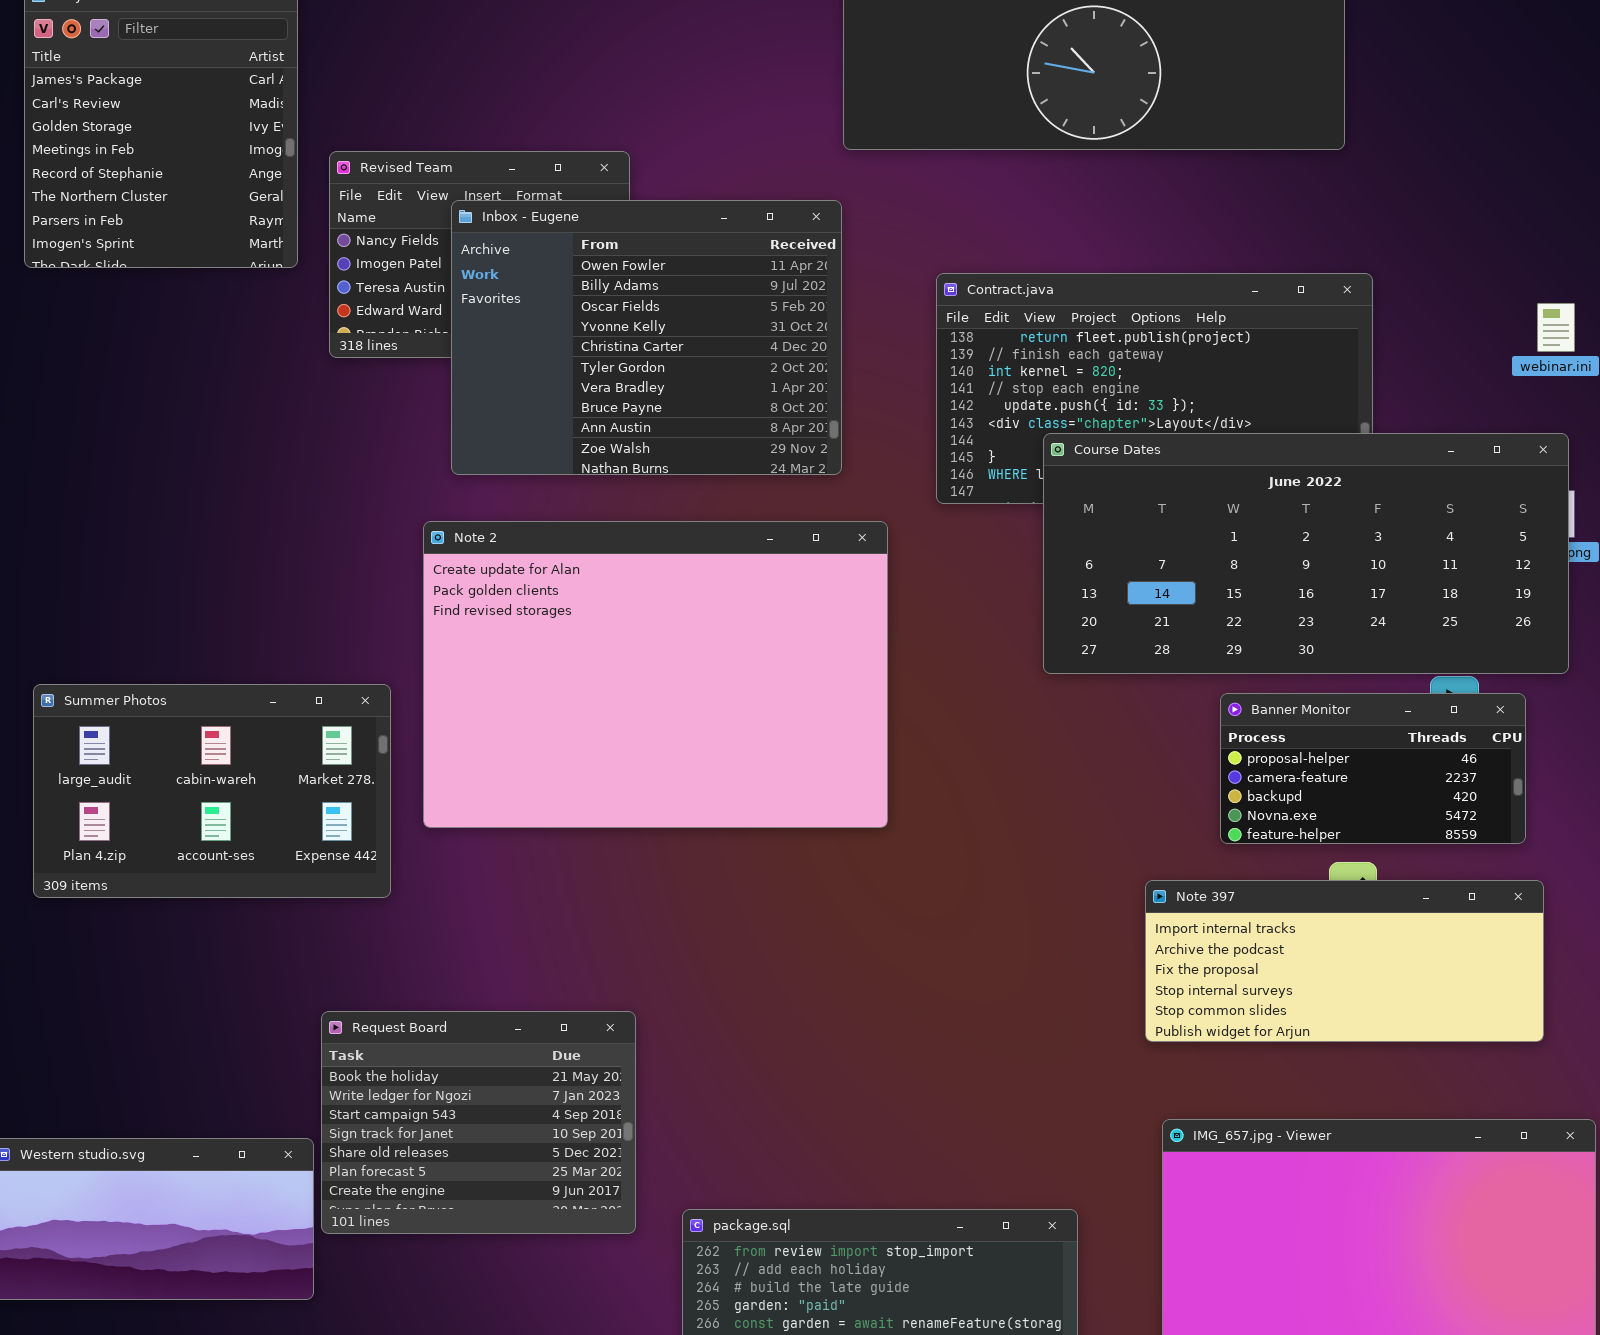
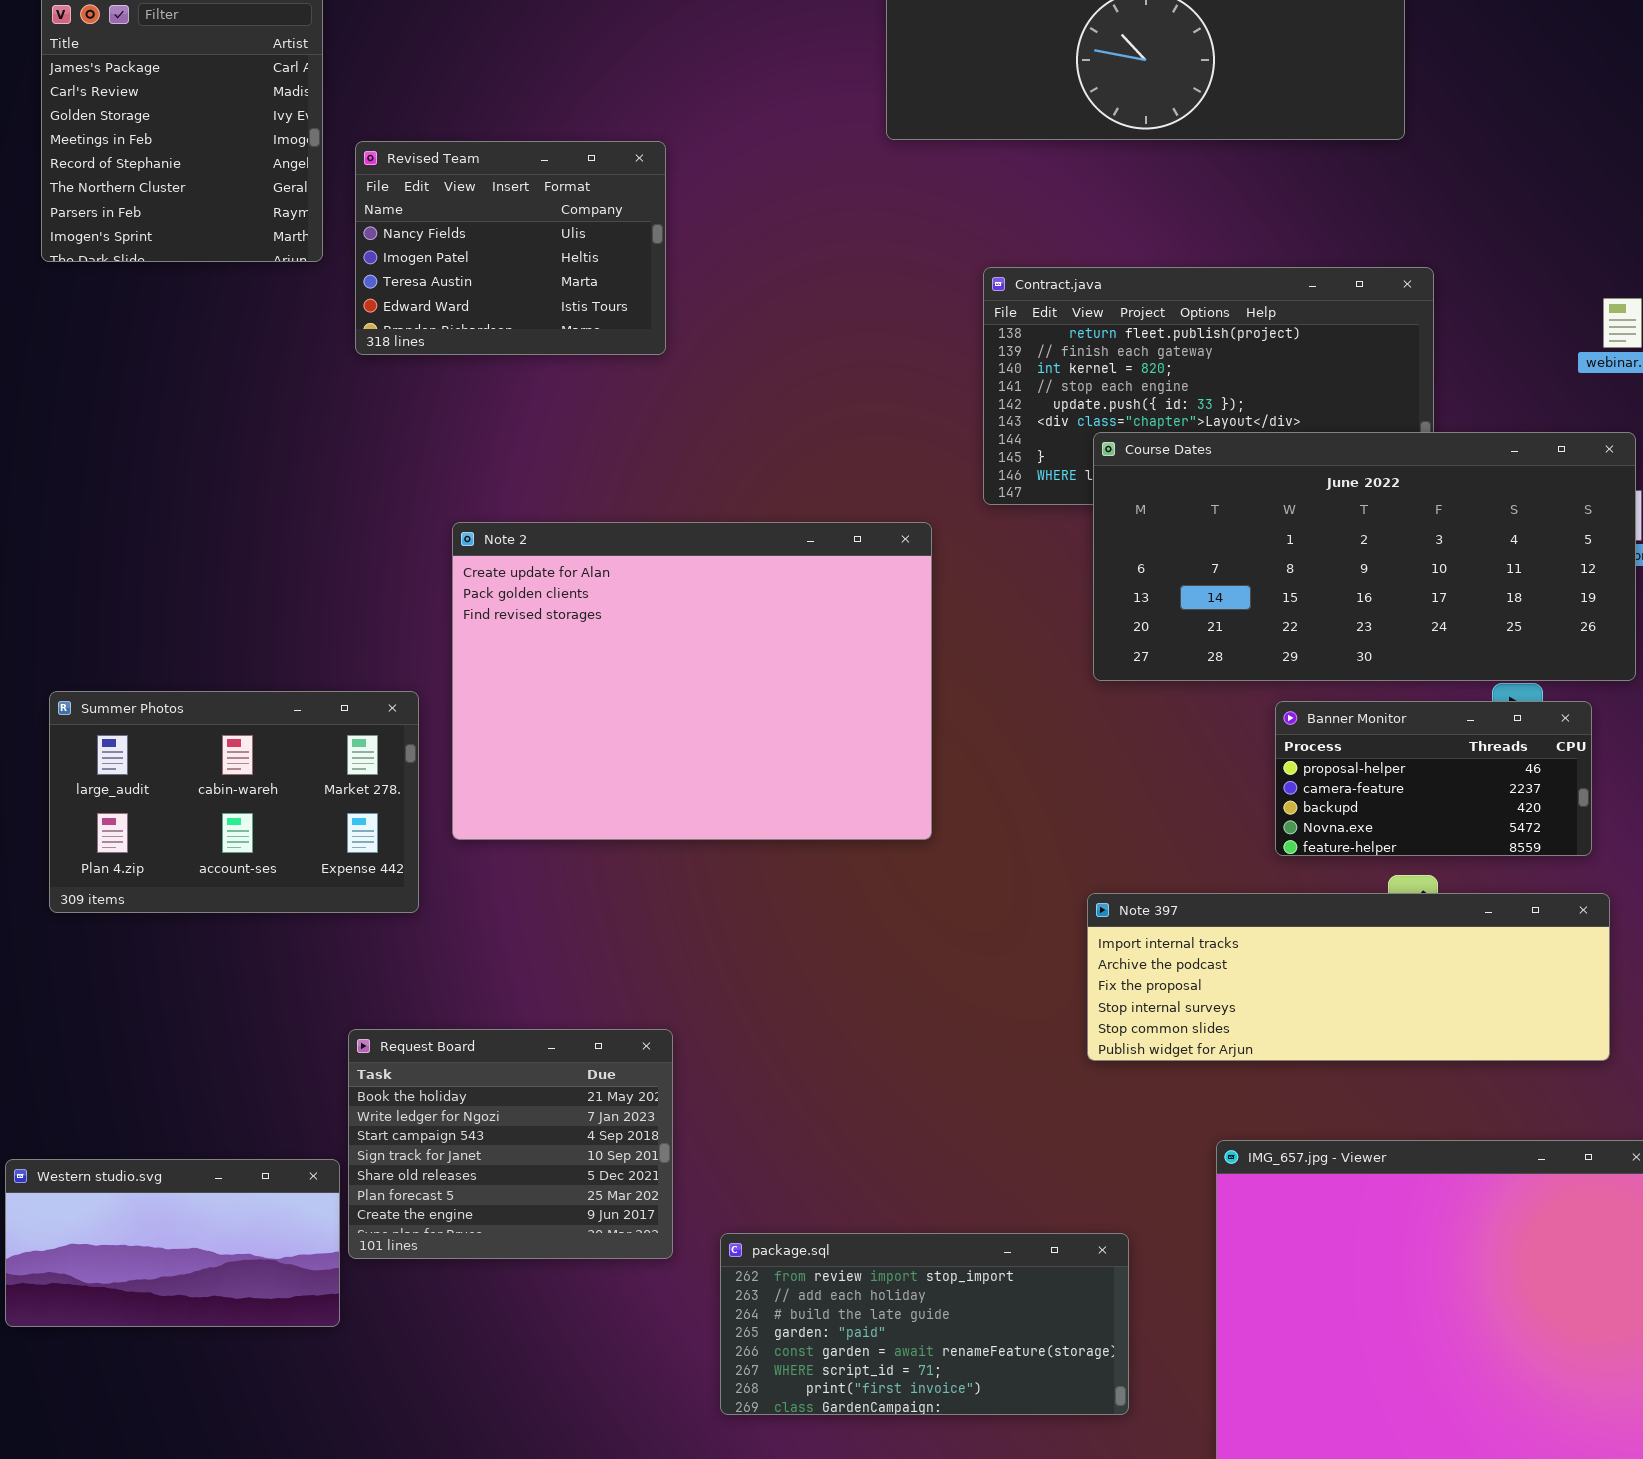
Inbox - Eugene: [451,200,842,475] -> none, closed
Note 397: [1145,880,1544,1042] -> [1087,893,1610,1061], resized

